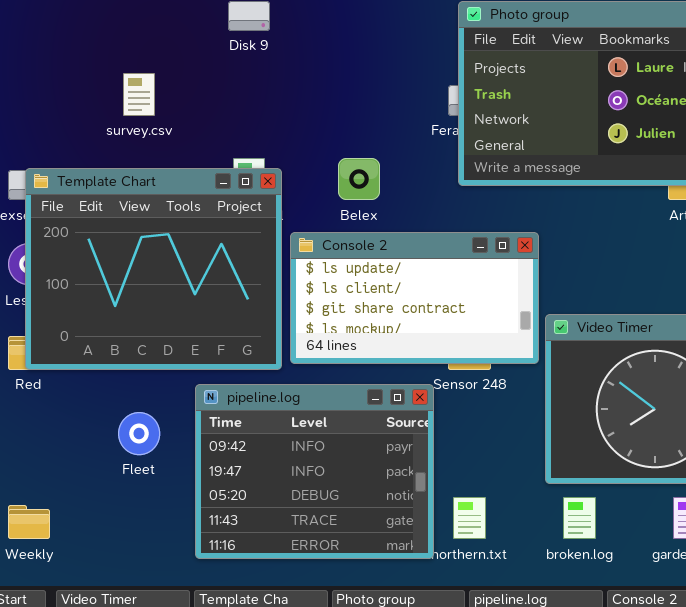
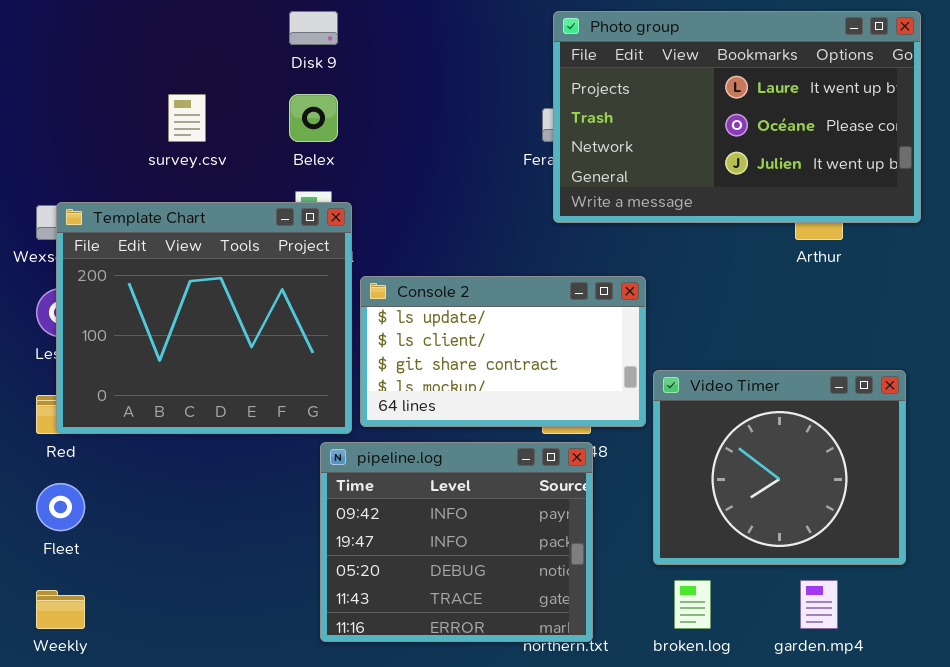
Belex: [338,158,380,200] -> [289,94,338,142], moved
pipeline.log: [195,384,434,559] -> [320,442,593,642], moved
Fleet: [118,412,160,455] -> [36,483,85,531], moved

